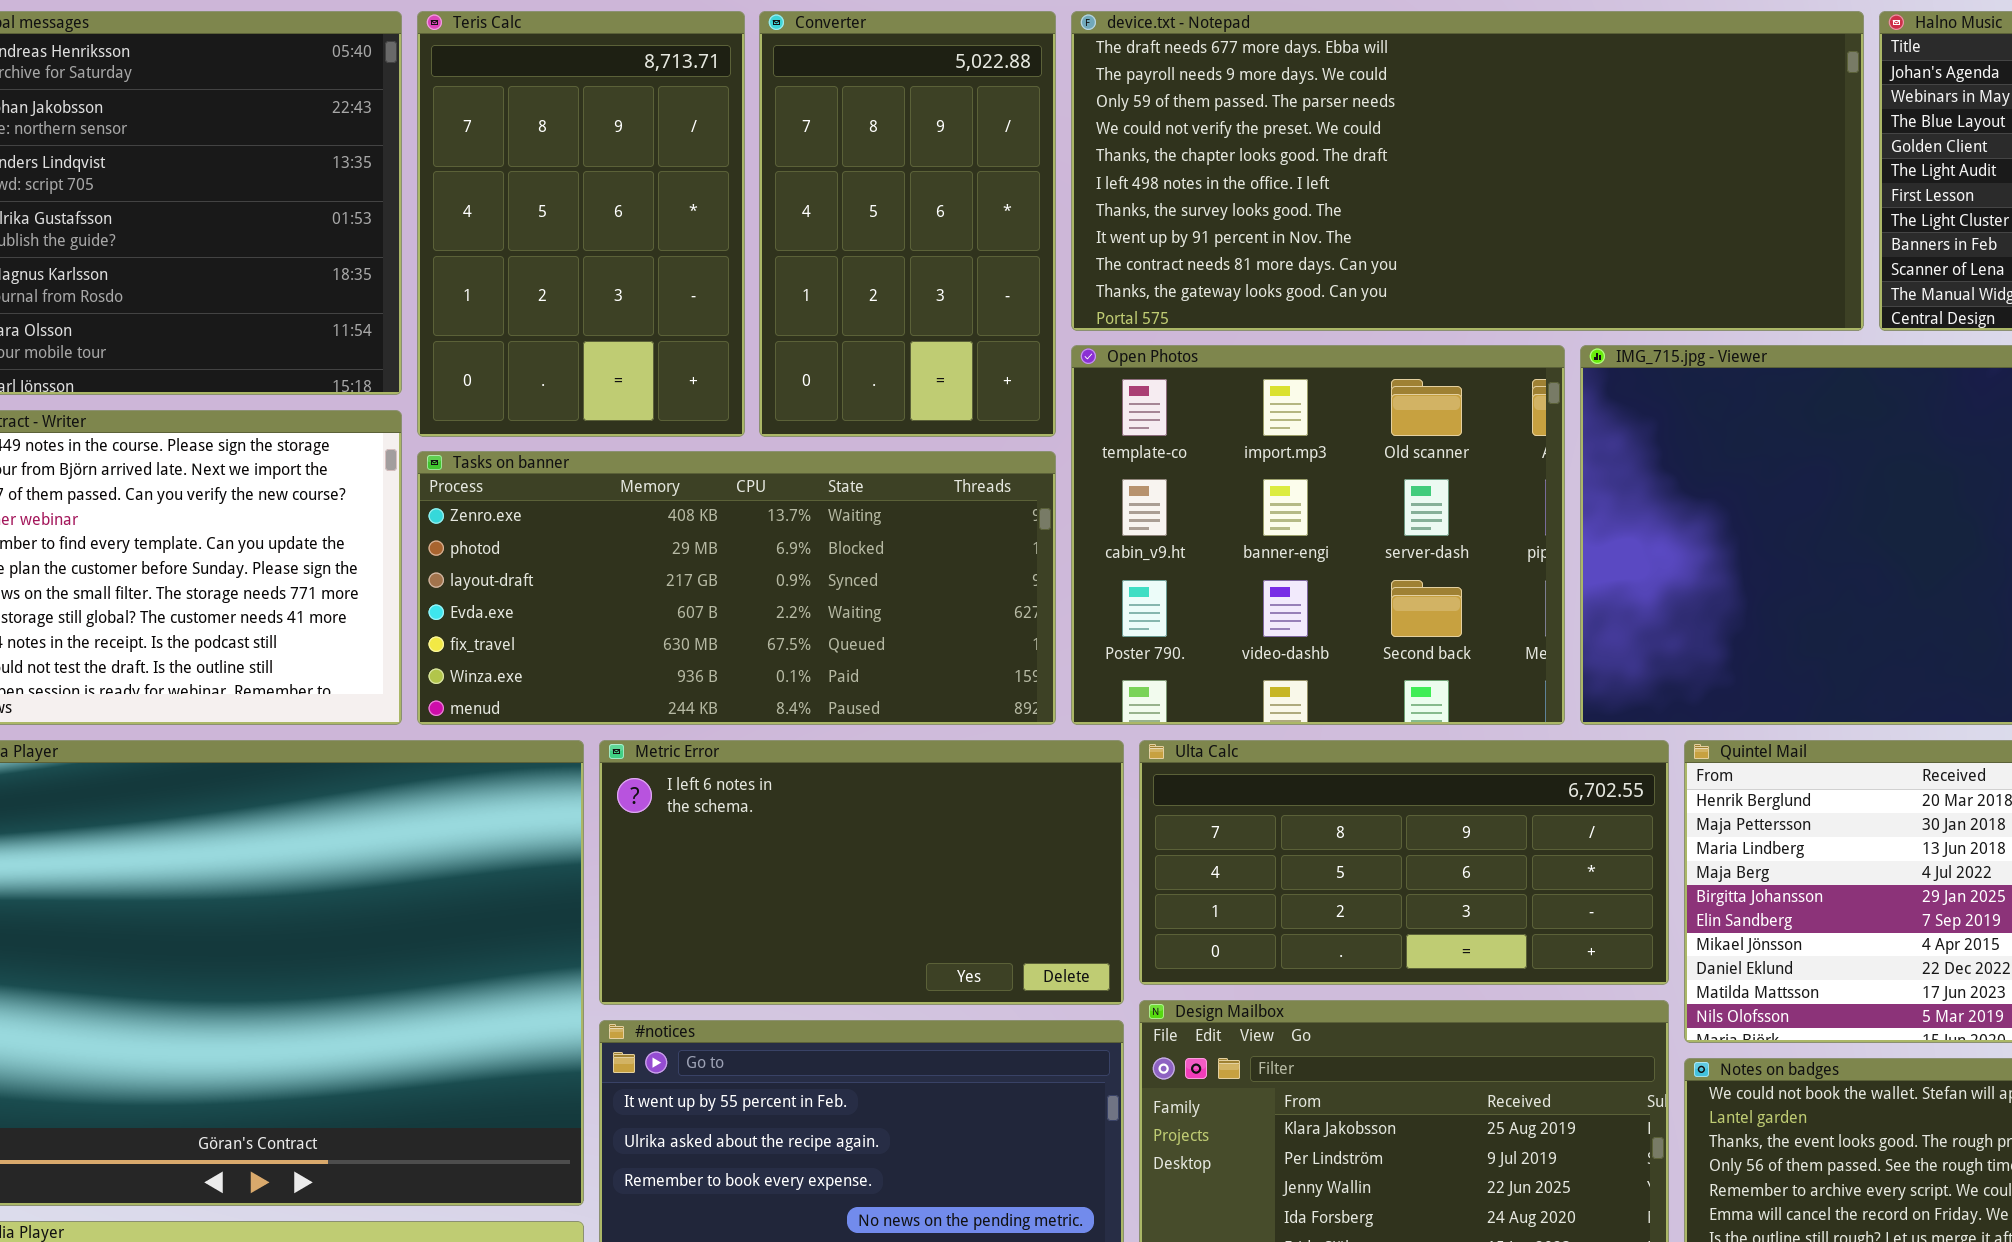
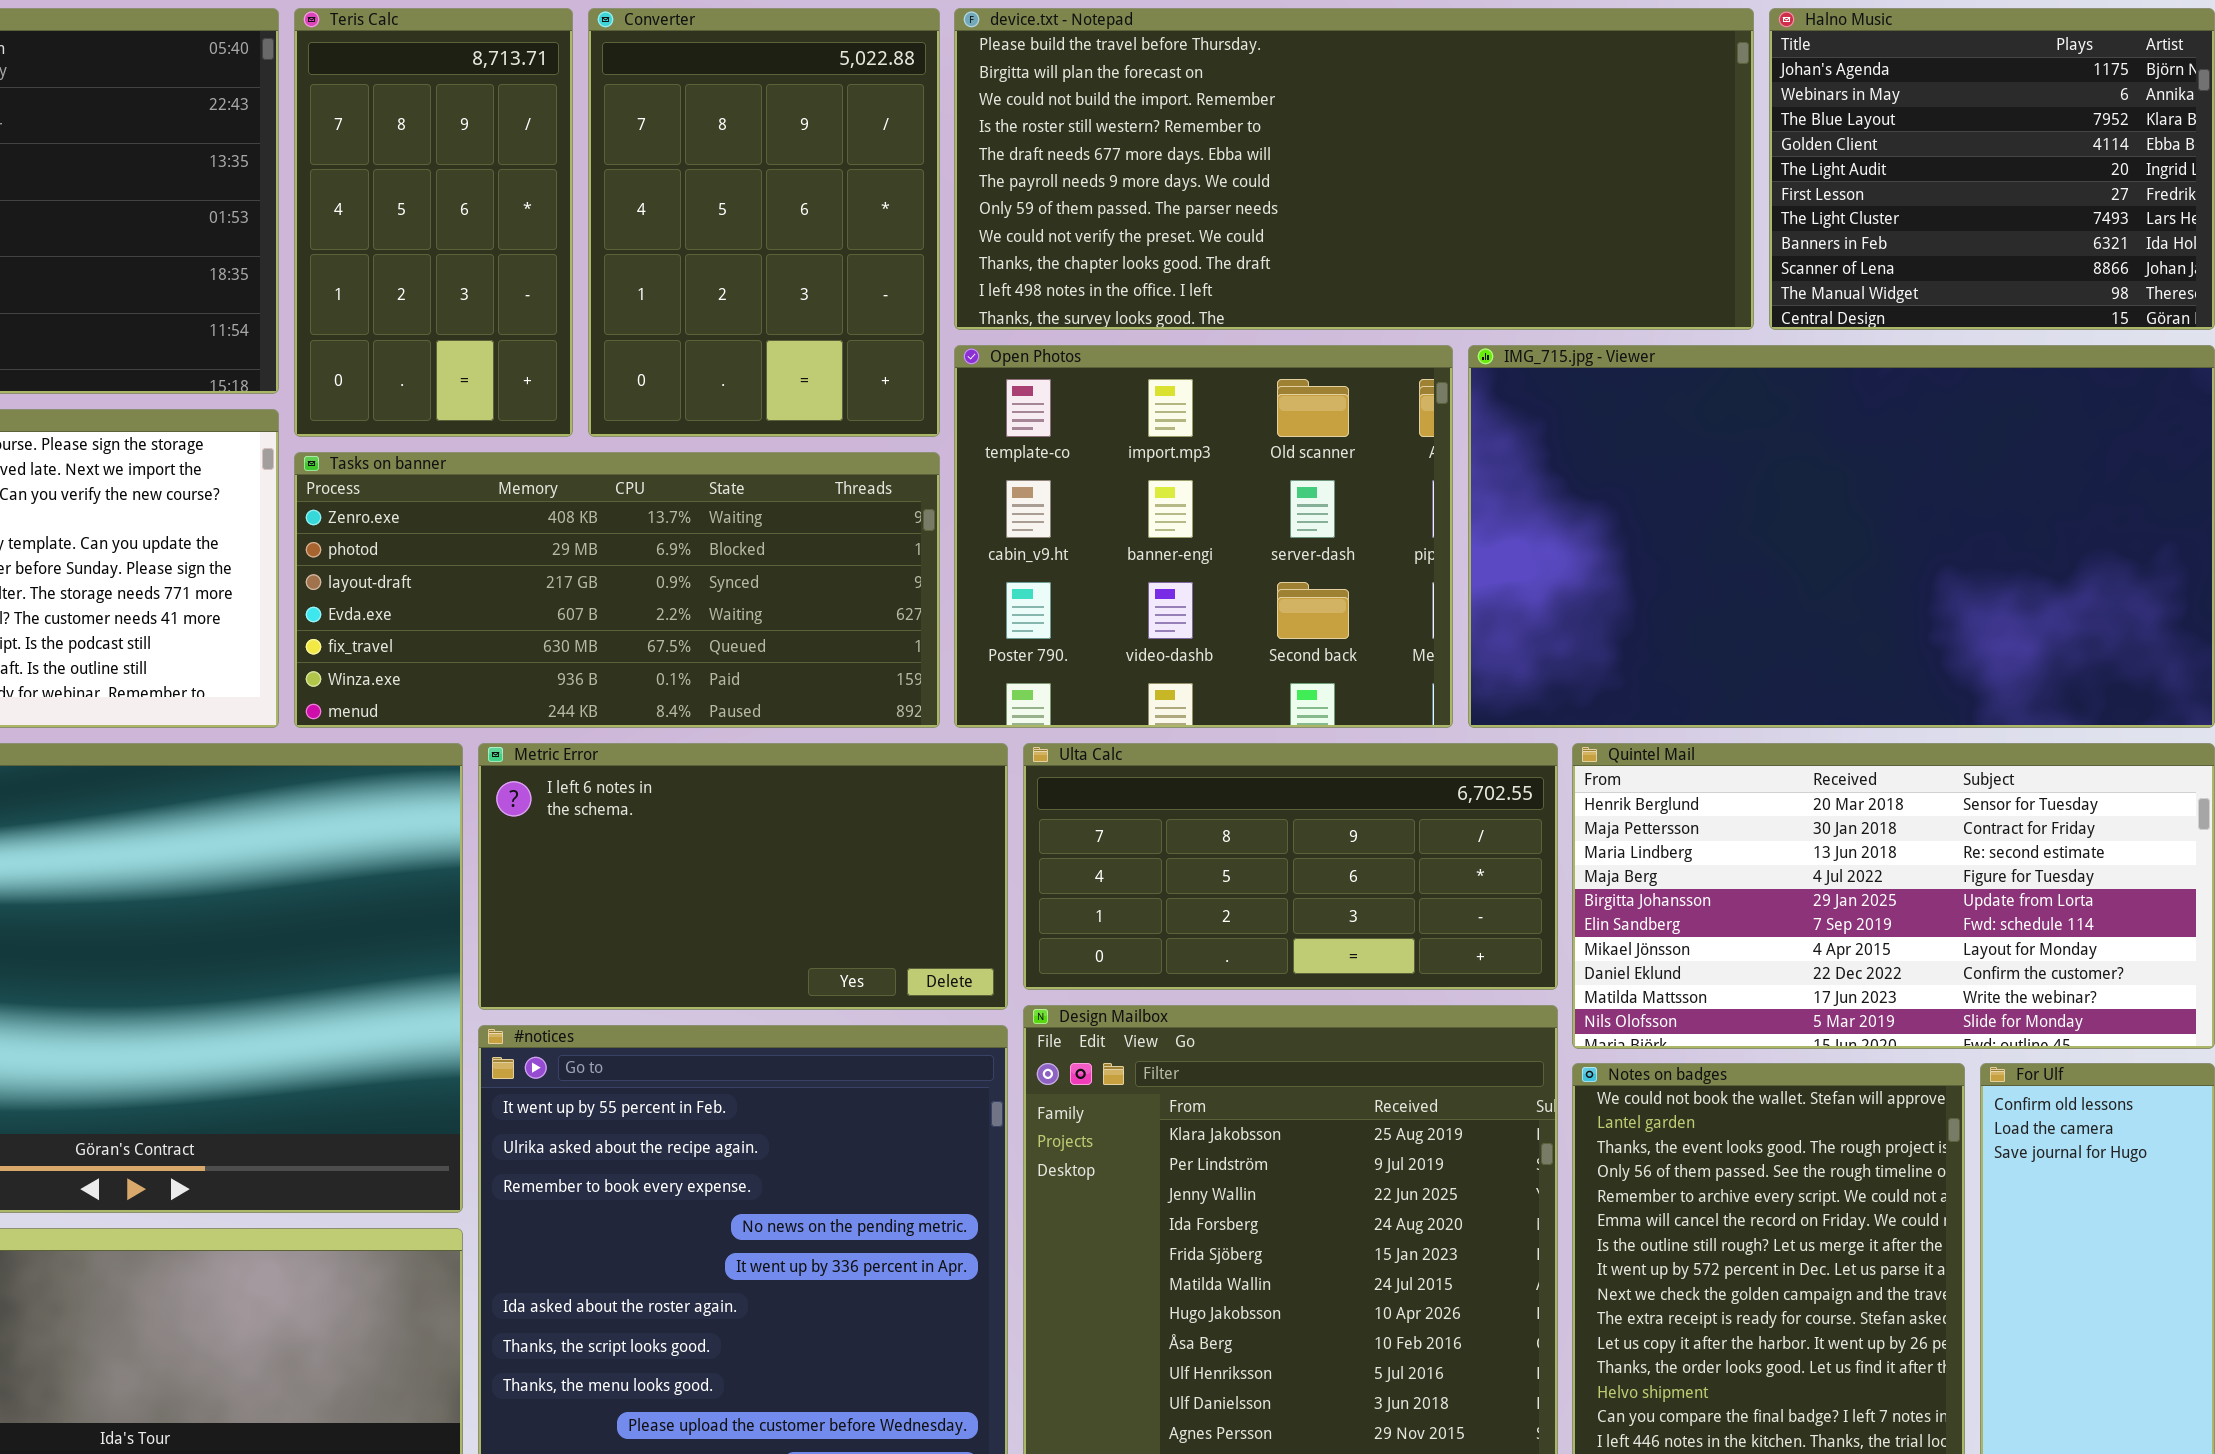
Teris Calc: [417,11,745,437] -> [294,8,573,437], resized
Converter: [759,11,1056,437] -> [588,8,940,437], resized
device.txt - Notepad: [1071,11,1864,331] -> [954,8,1754,330], scrolled up 4 rows

